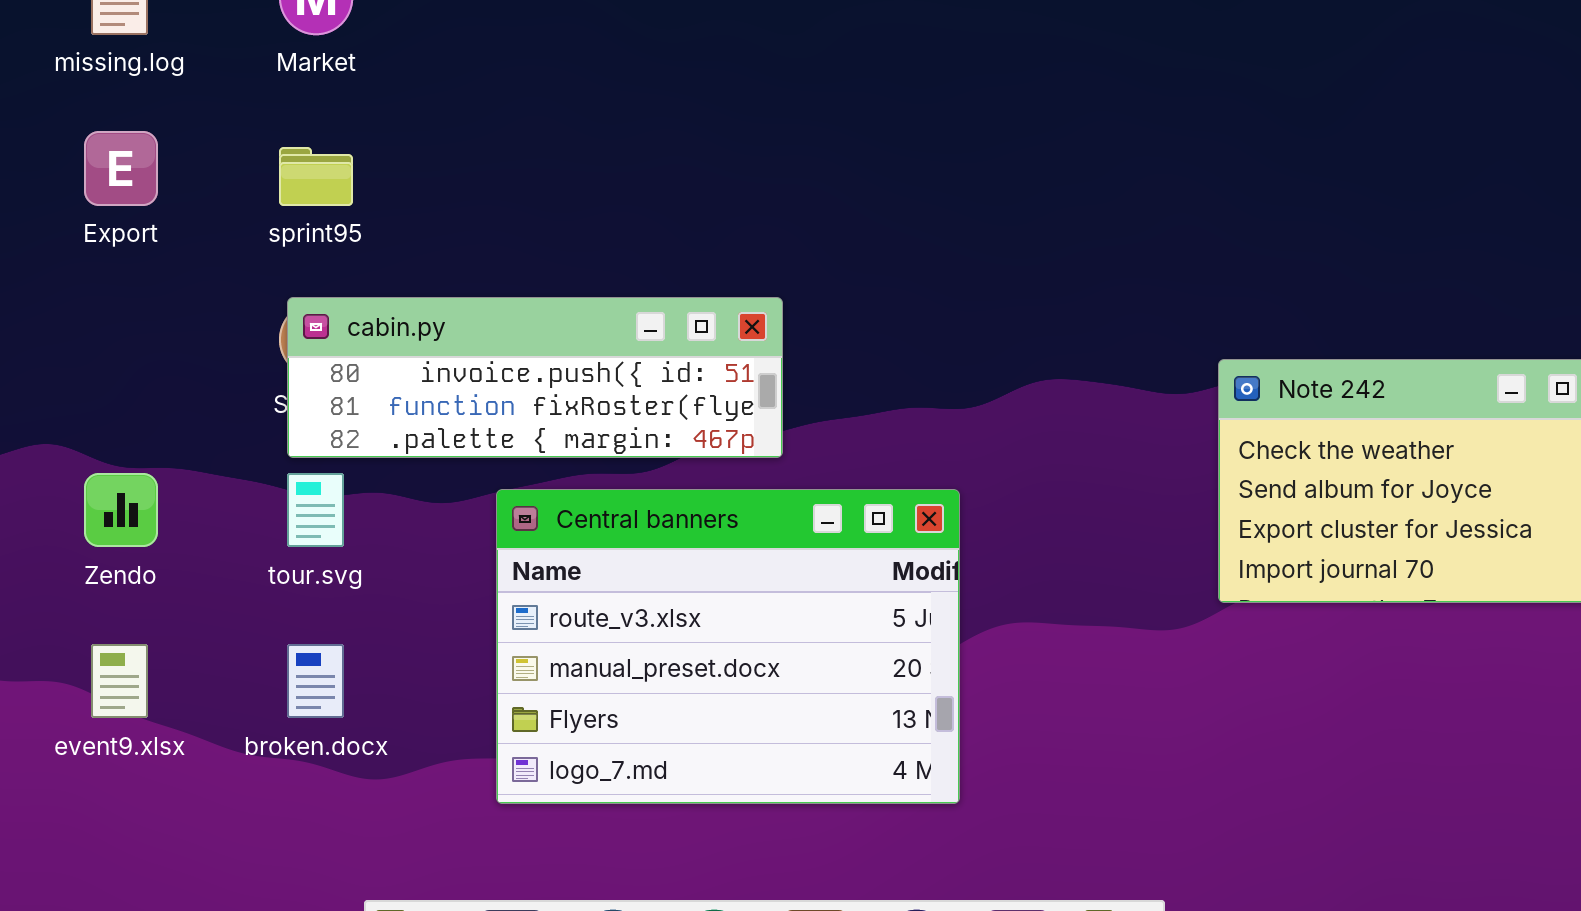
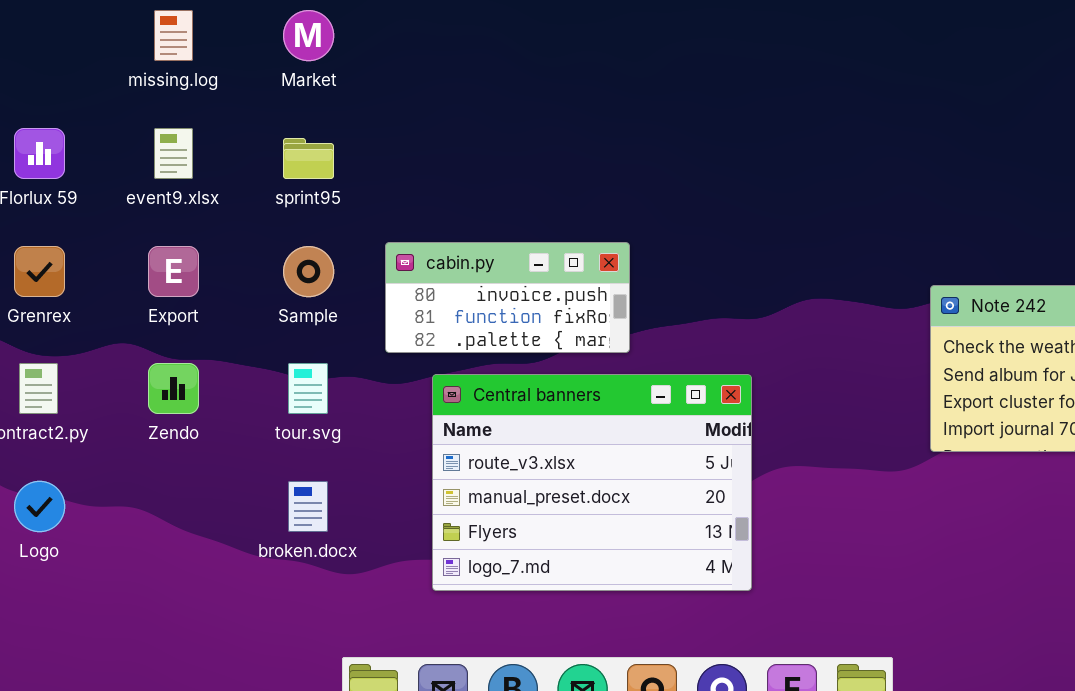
Export: [84,131,158,206] -> [148,246,199,297], moved
cabin.py: [287,297,783,458] -> [385,242,630,353], resized
event9.xlsx: [91,644,148,718] -> [154,128,193,179], moved

